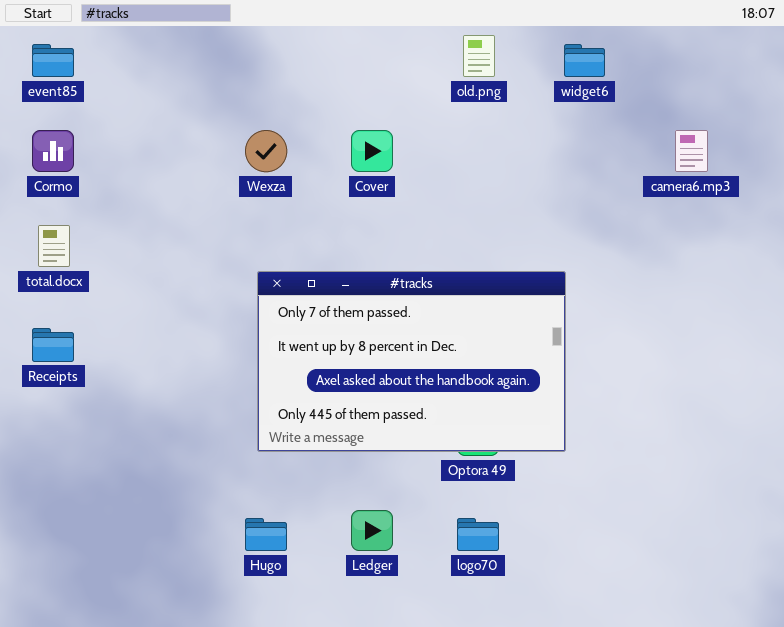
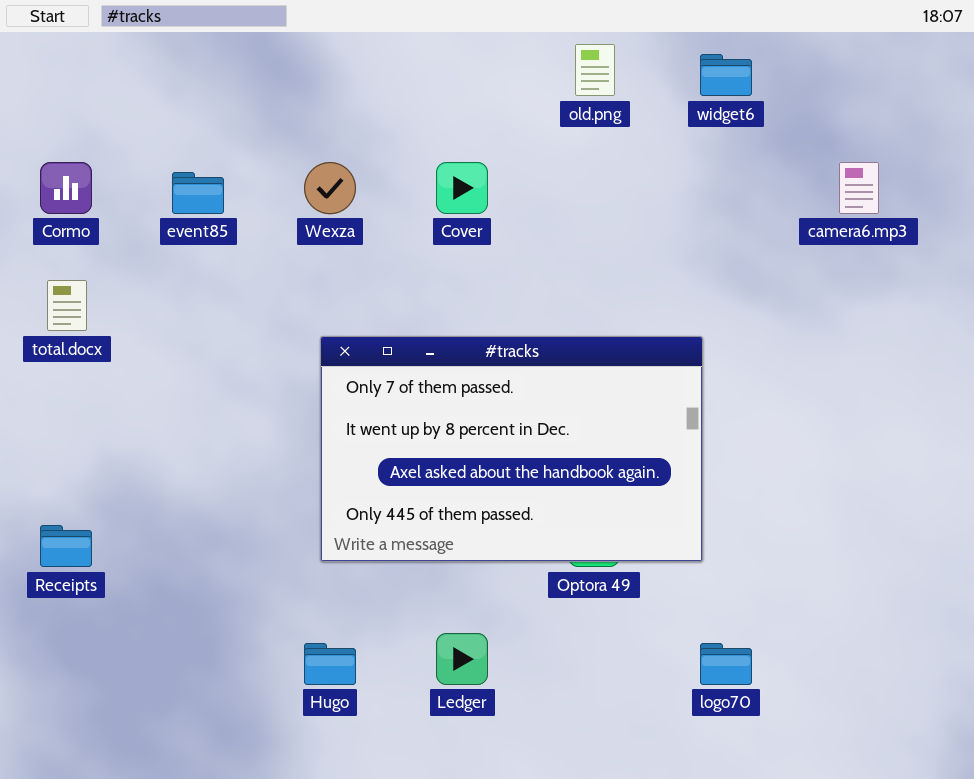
event85: [32,44,74,77] -> [172,172,224,214], moved
Receipts: [32,328,74,362] -> [40,525,92,567], moved
logo70: [457,518,499,551] -> [700,643,752,685], moved

